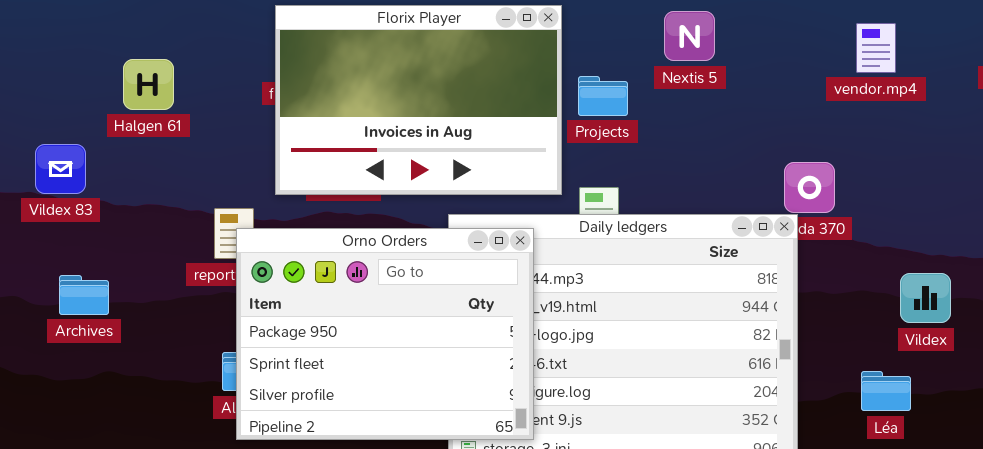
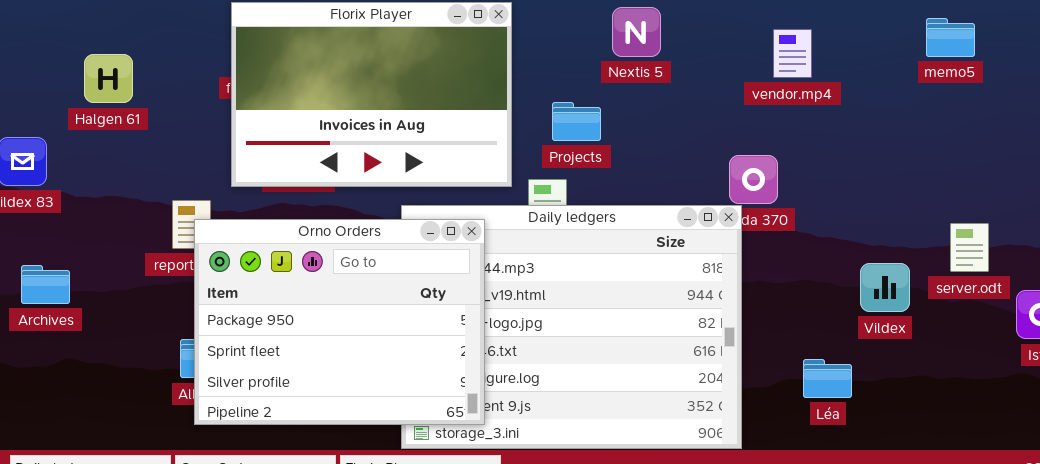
vendor.mp4: [856,23,896,73] -> [773,29,812,78], moved
Projects: [578,76,628,116] -> [552,102,601,141], moved
Vildex: [900,273,951,323] -> [860,263,910,312], moved

